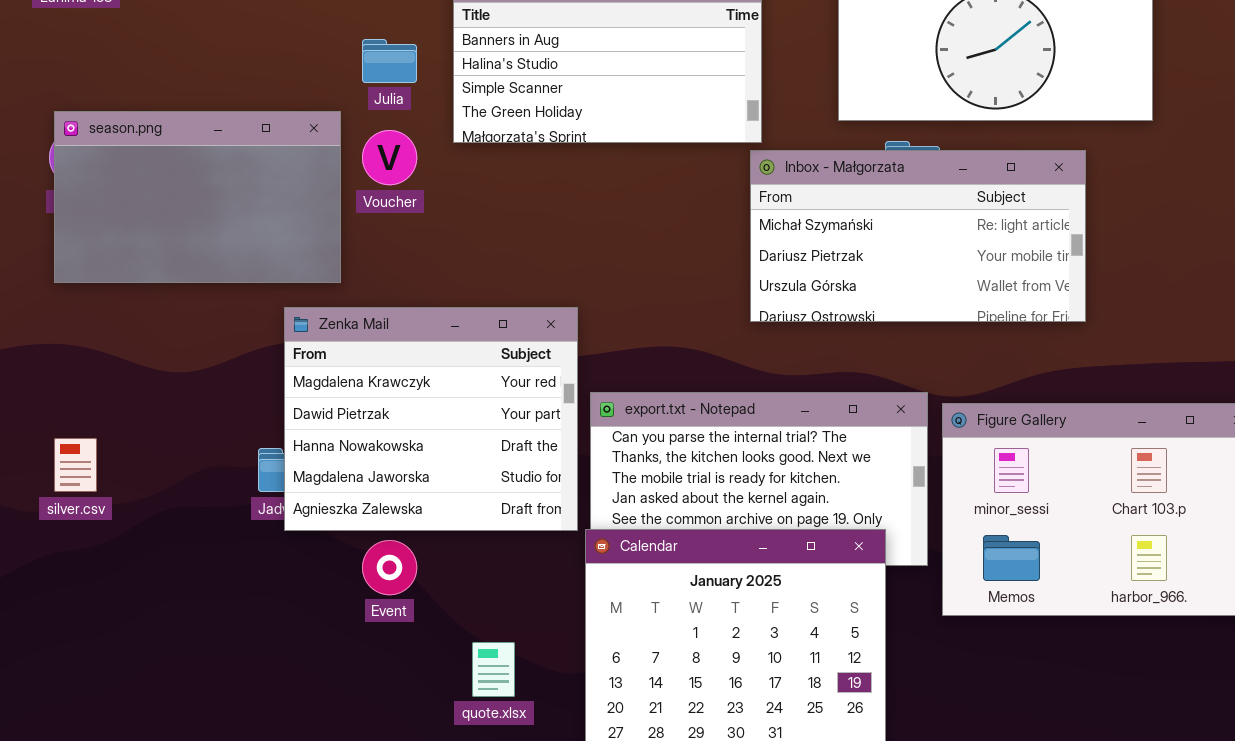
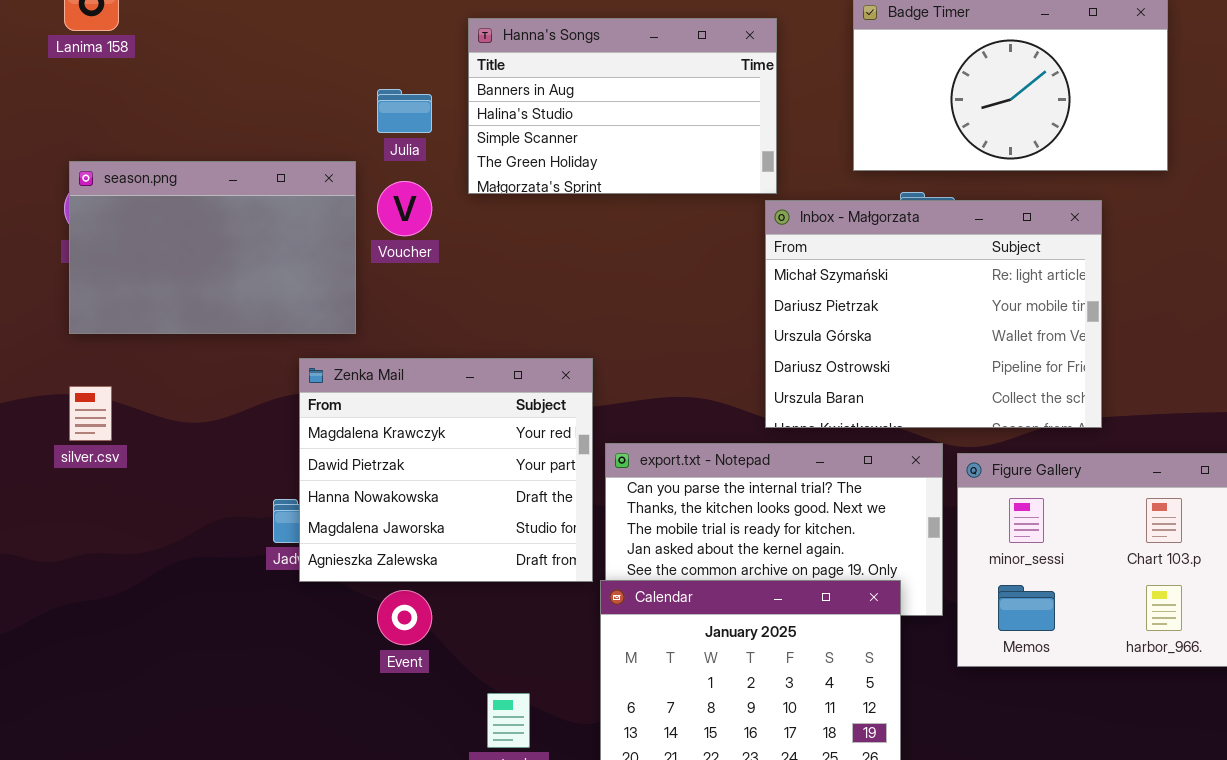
Inbox - Małgorzata: [750,150,1086,322] -> [765,200,1102,428], resized
silver.csv: [54,438,97,492] -> [69,386,112,441], moved

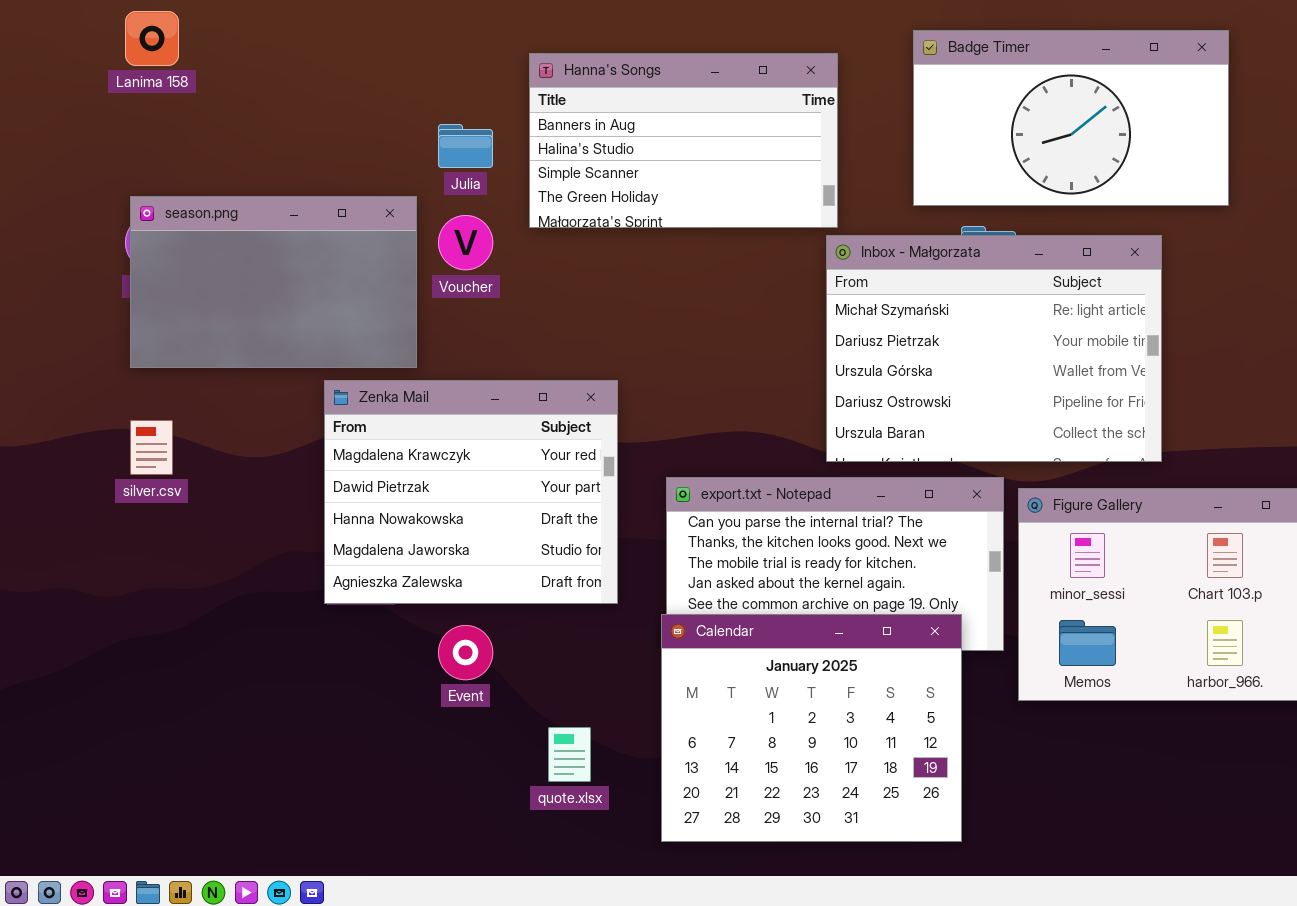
Zenka Mail: [299,358,593,582] -> [324,380,618,604], moved

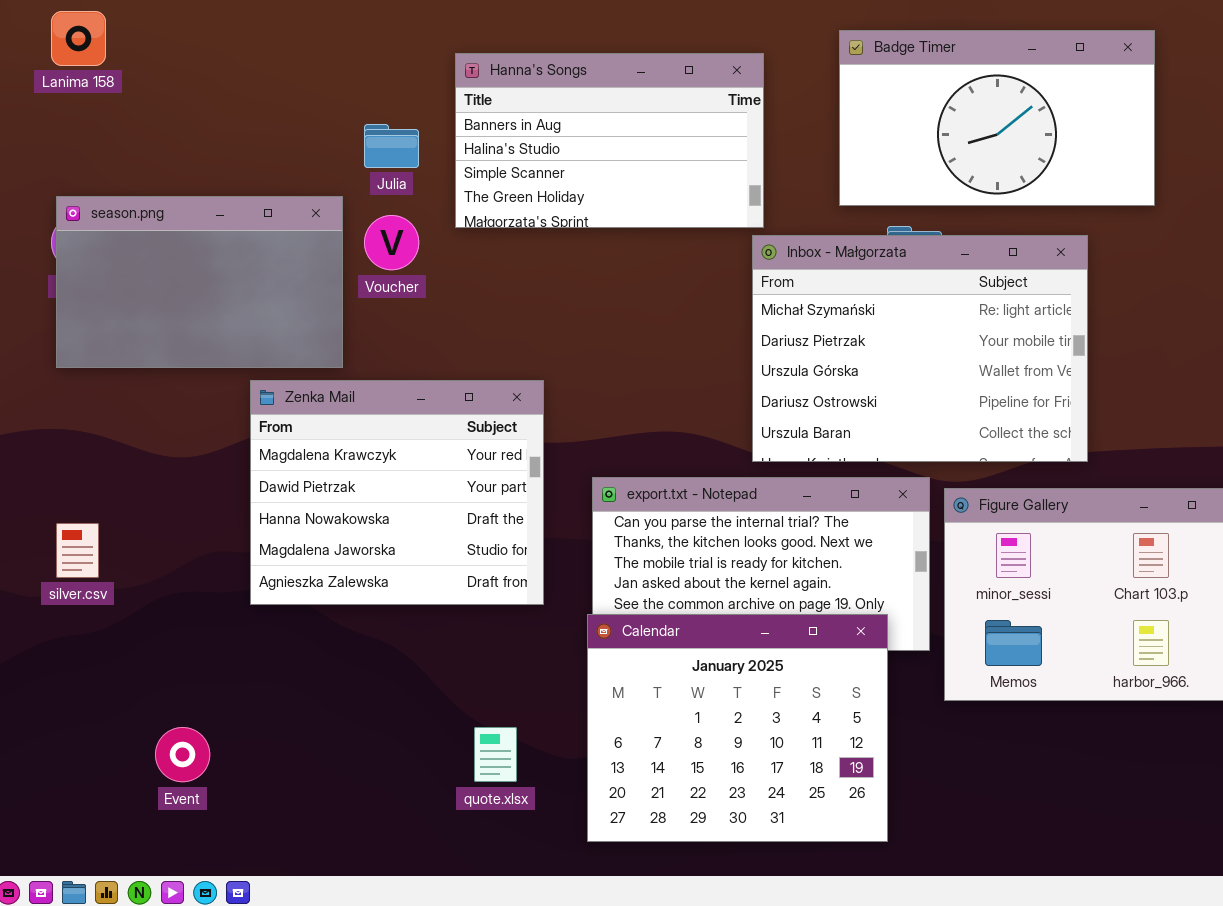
silver.csv: [130,420,173,475] -> [56,523,99,578], moved
Event: [438,625,493,680] -> [155,727,210,782], moved

